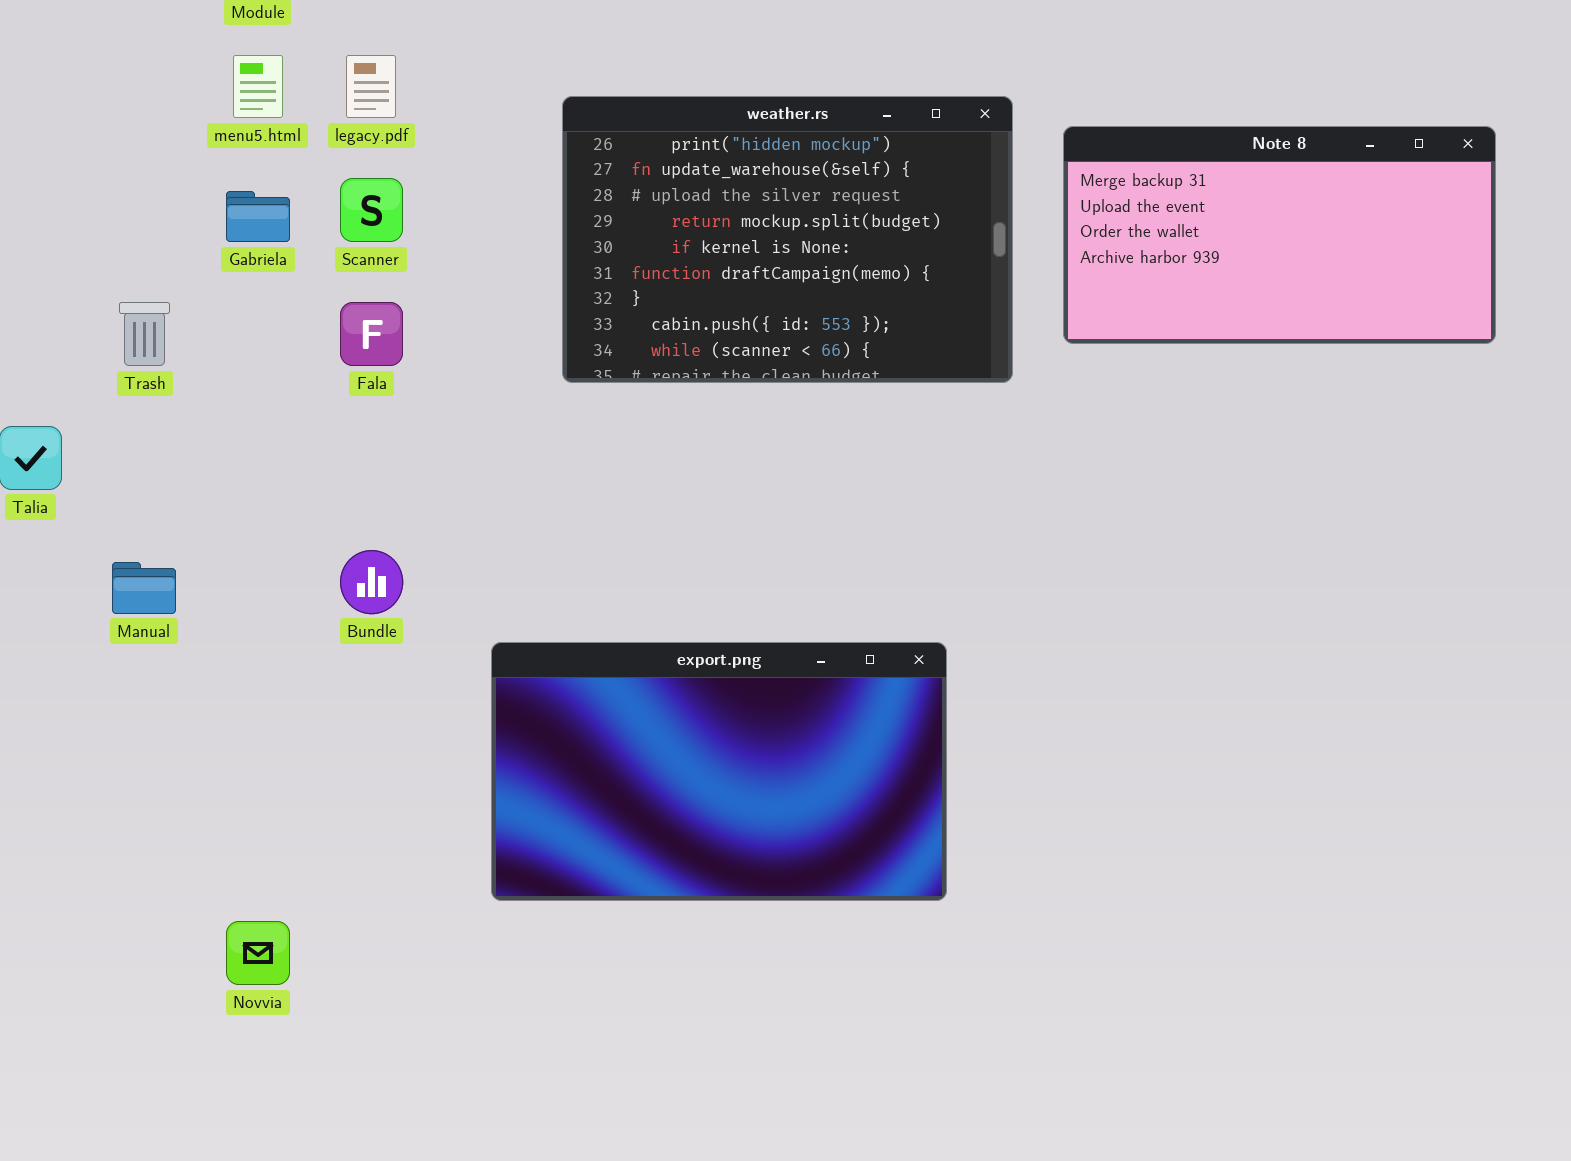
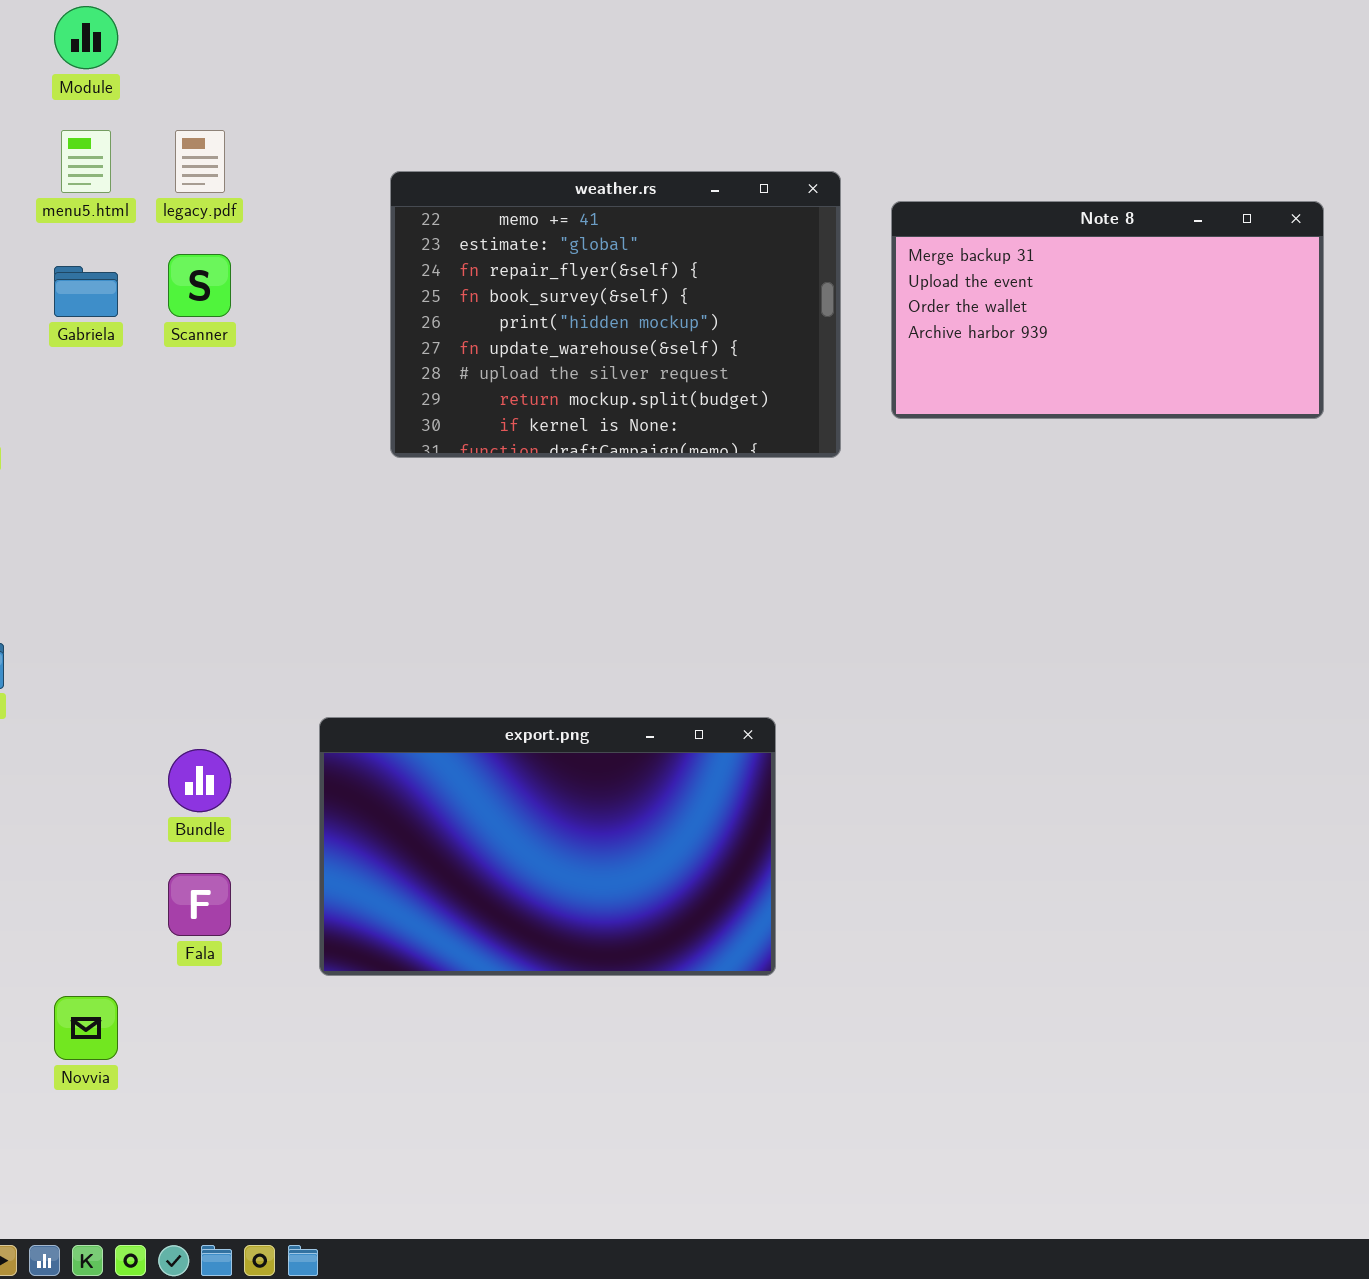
weather.rs: [562,96,1013,383] -> [390,171,841,458], scrolled up 4 rows
Fala: [340,302,403,366] -> [168,873,231,936], moved
Bundle: [340,550,403,614] -> [168,749,231,812], moved

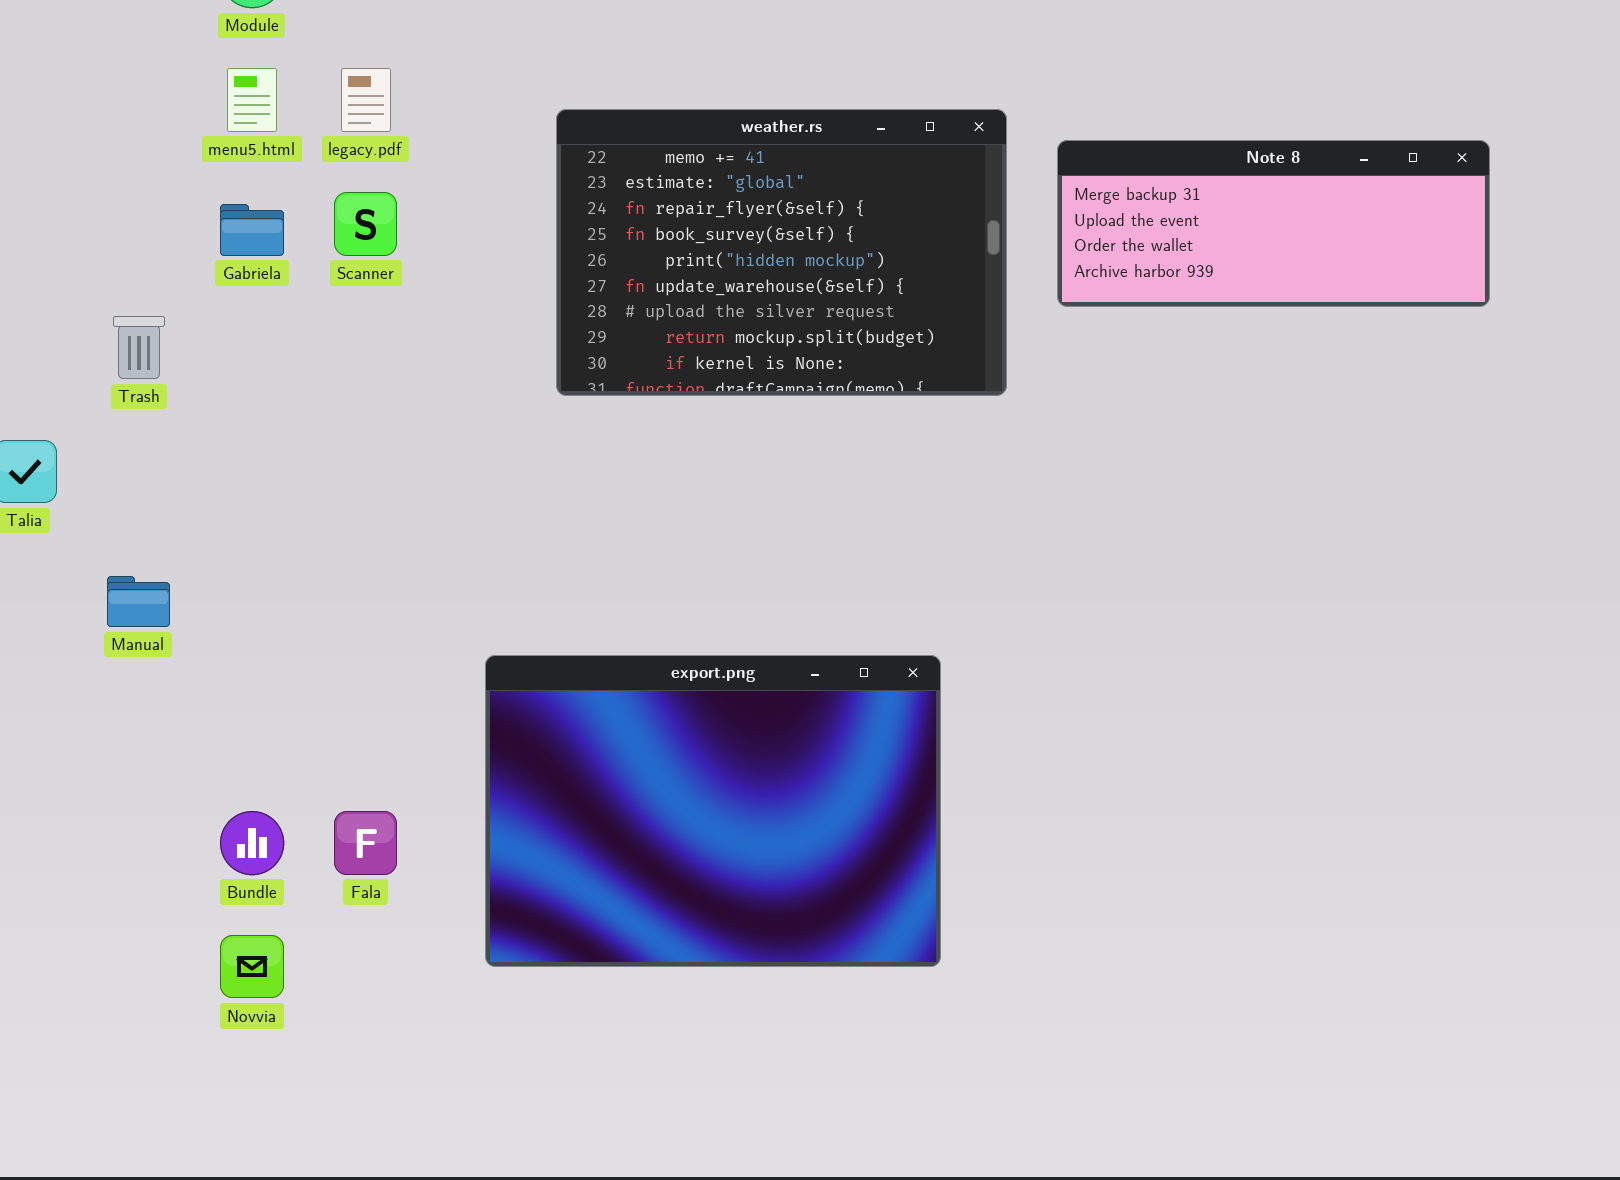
Note 8: [891,201,1324,419] -> [1057,140,1490,307], resized
export.png: [319,717,776,976] -> [485,655,941,967], resized
Bundle: [168,749,231,812] -> [220,811,284,875], moved

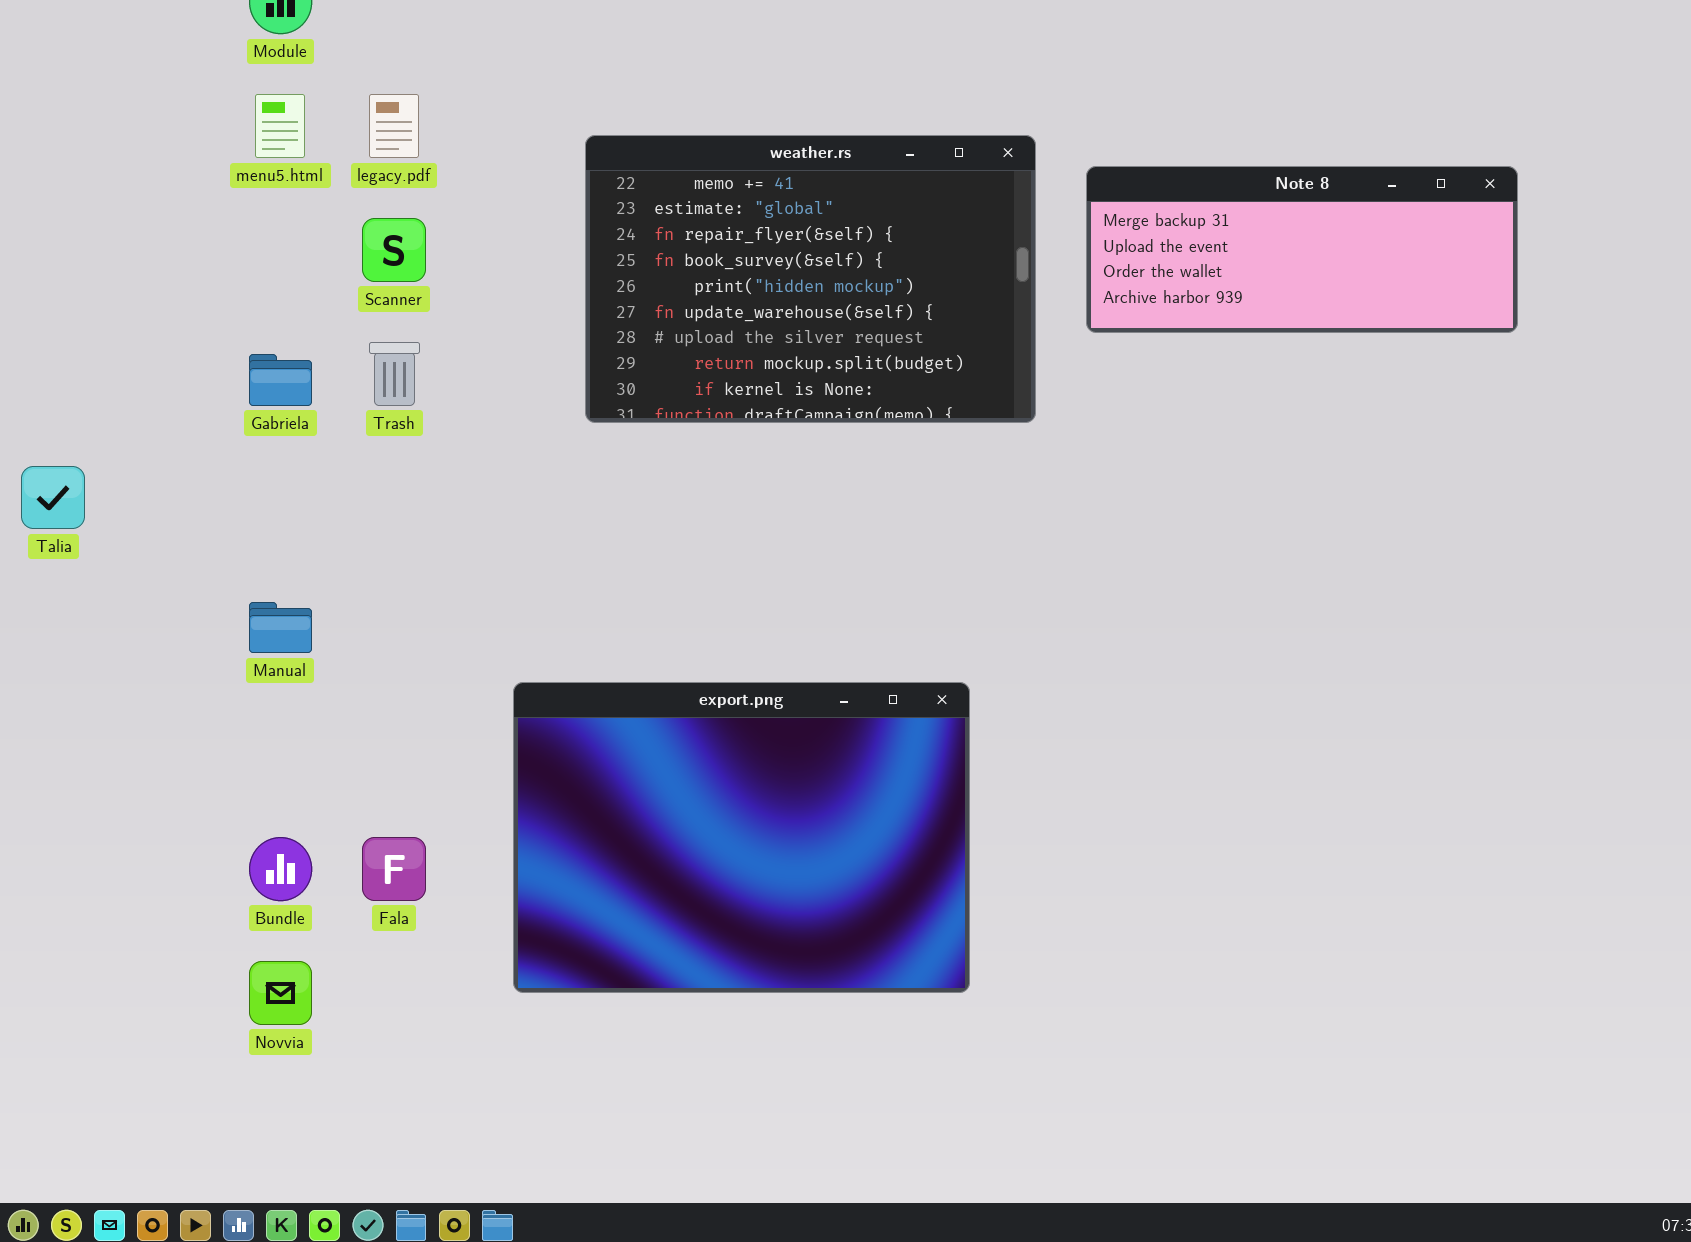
Gabriela: [220,204,284,256] -> [249,354,312,406], moved
Trash: [113,316,165,379] -> [369,342,420,406], moved
Manual: [107,576,170,627] -> [249,602,312,653], moved

